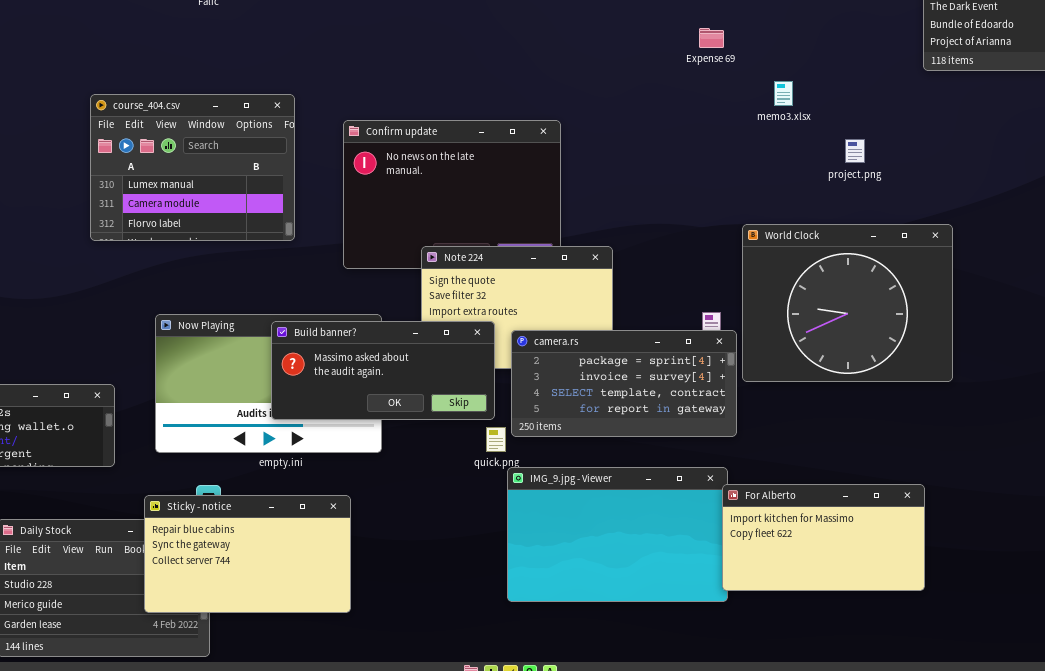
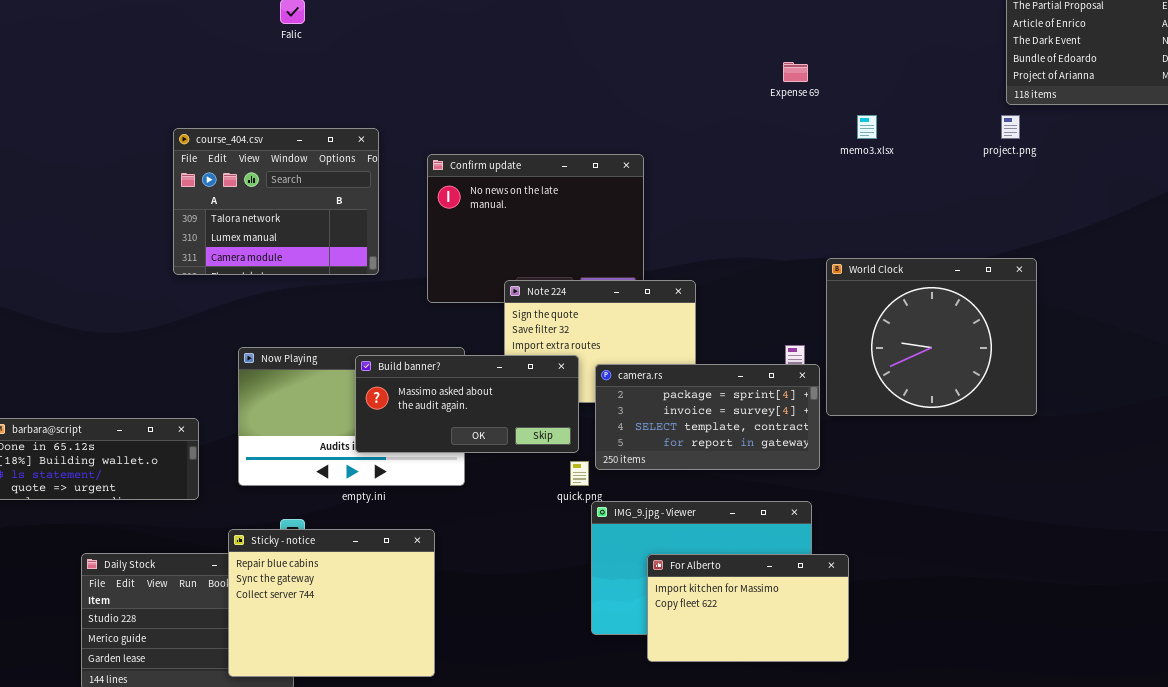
course_404.csv: [90,94,295,241] -> [173,128,379,275], scrolled up 1 row
project.png: [845,139,865,163] -> [1001,115,1020,139], moved
For Alberto: [722,484,925,591] -> [647,554,849,662], moved
Sticky - notice: [144,495,351,613] -> [228,529,435,677], resized

